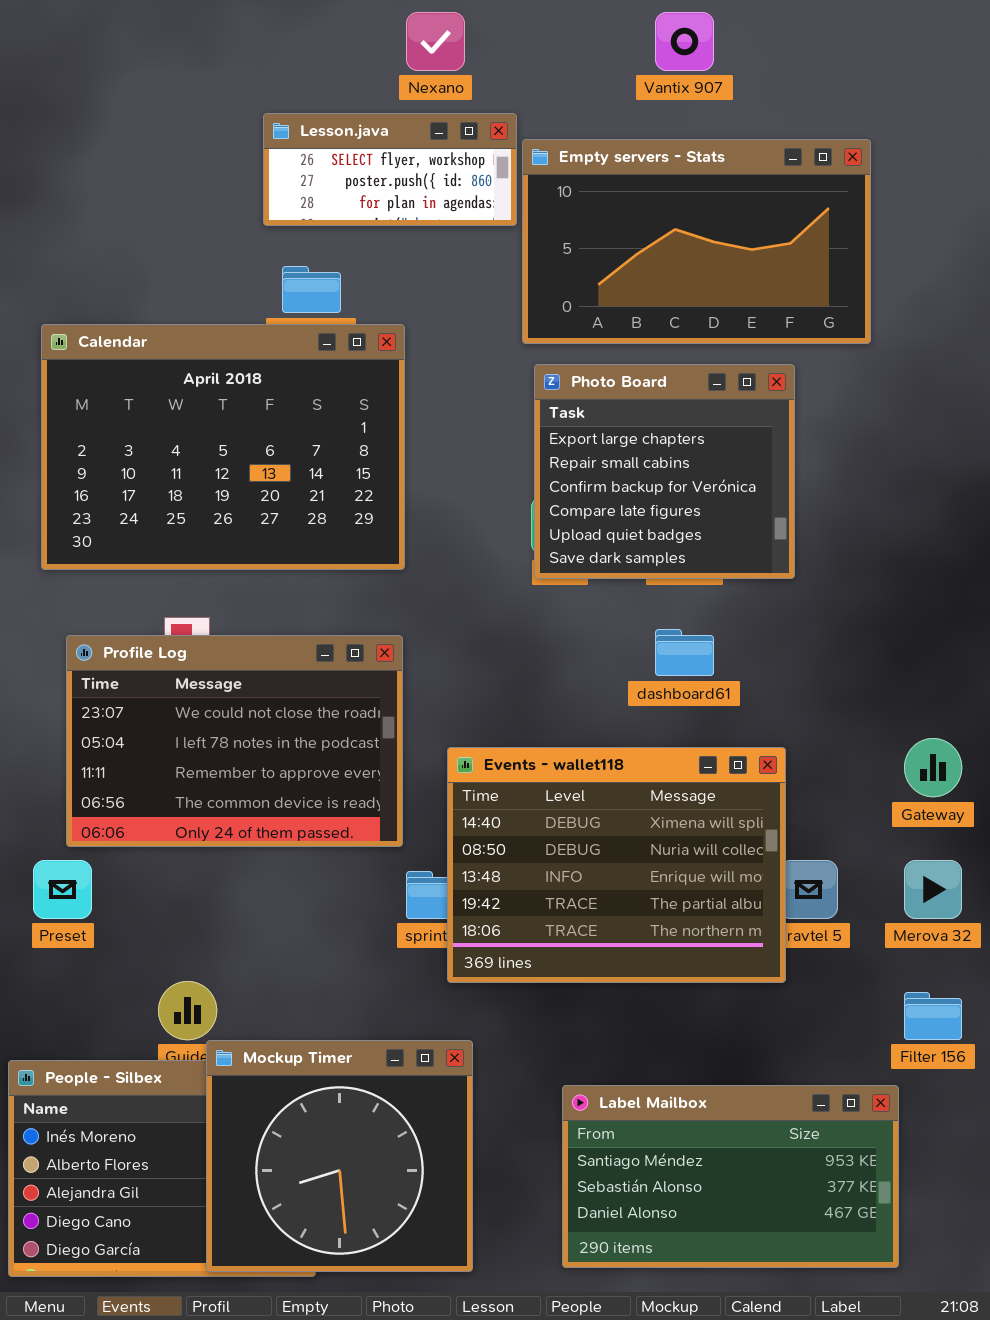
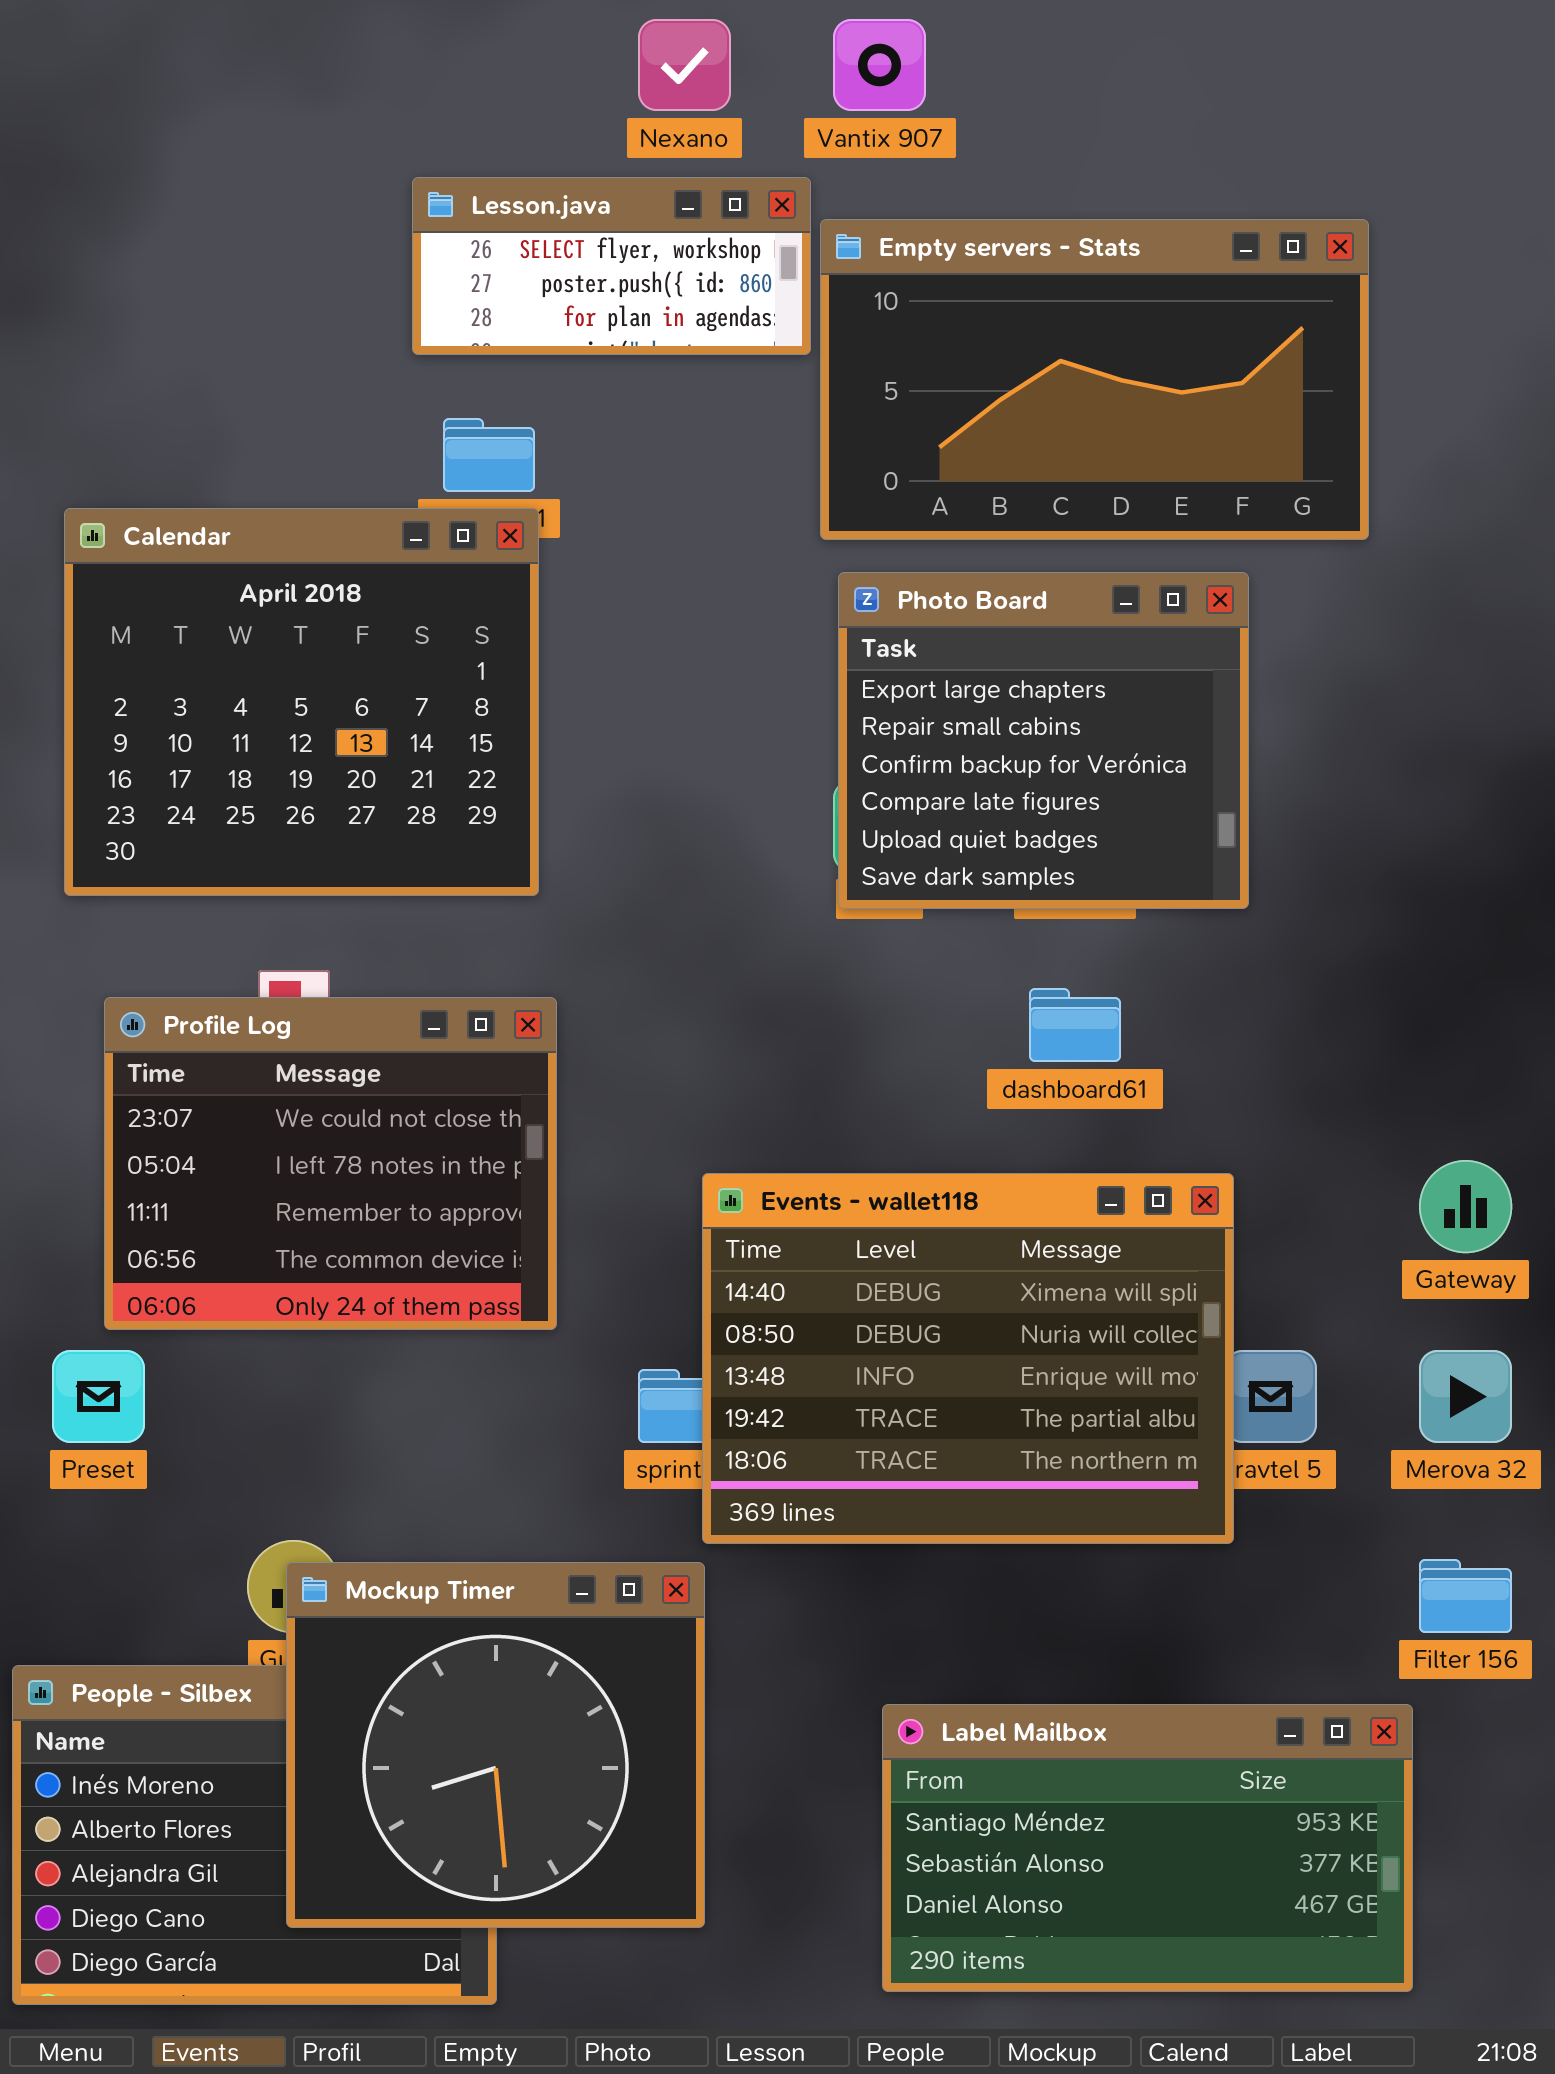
Vantix 907: [655,12,714,71] -> [833,19,926,111], moved
Calendar: [41,324,405,570] -> [64,508,539,896], resized
Profile Log: [66,635,403,847] -> [104,997,557,1330], resized
Mockup Timer: [206,1040,473,1272] -> [286,1562,705,1928], moved

